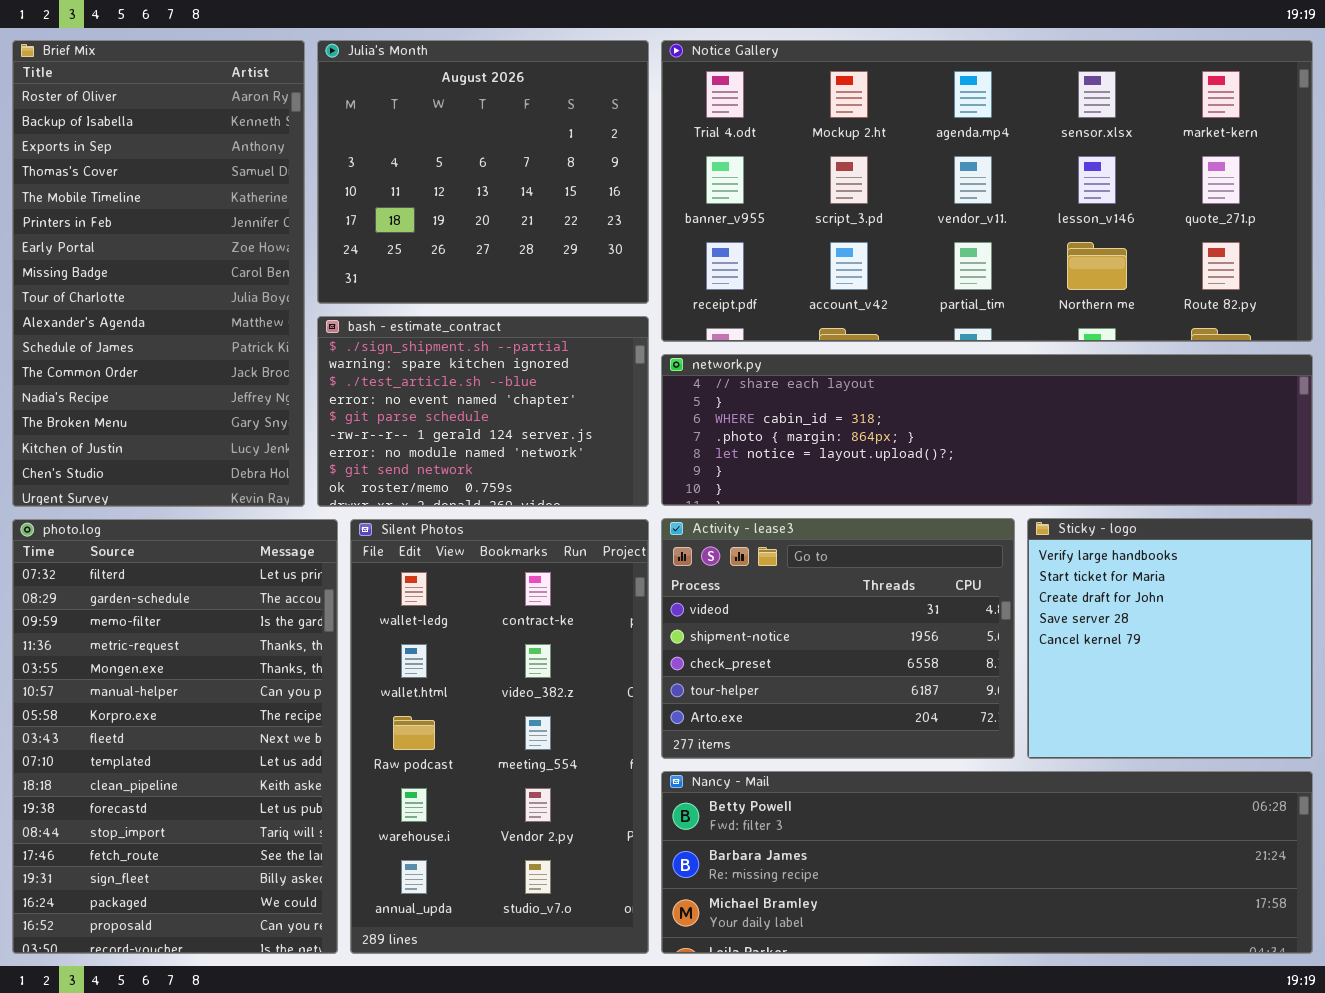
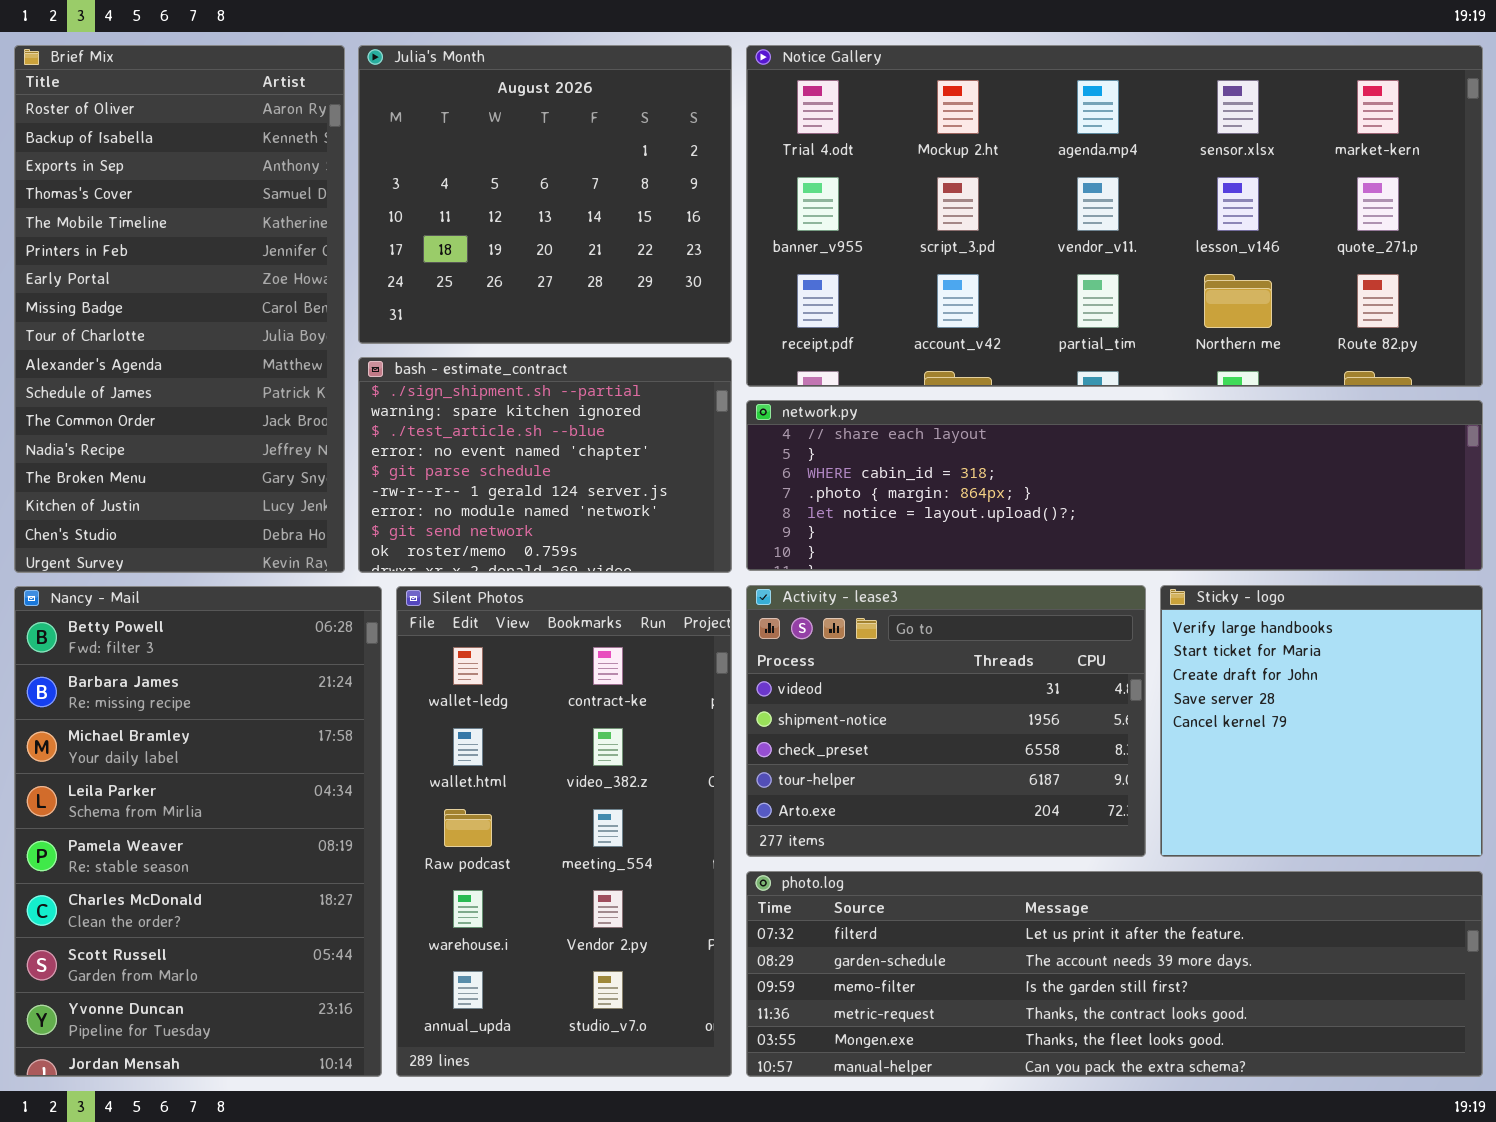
photo.log: [12,519,338,954] -> [746,871,1483,1077], moved, resized
Nancy - Mail: [661,771,1313,954] -> [14,586,382,1077], moved, resized

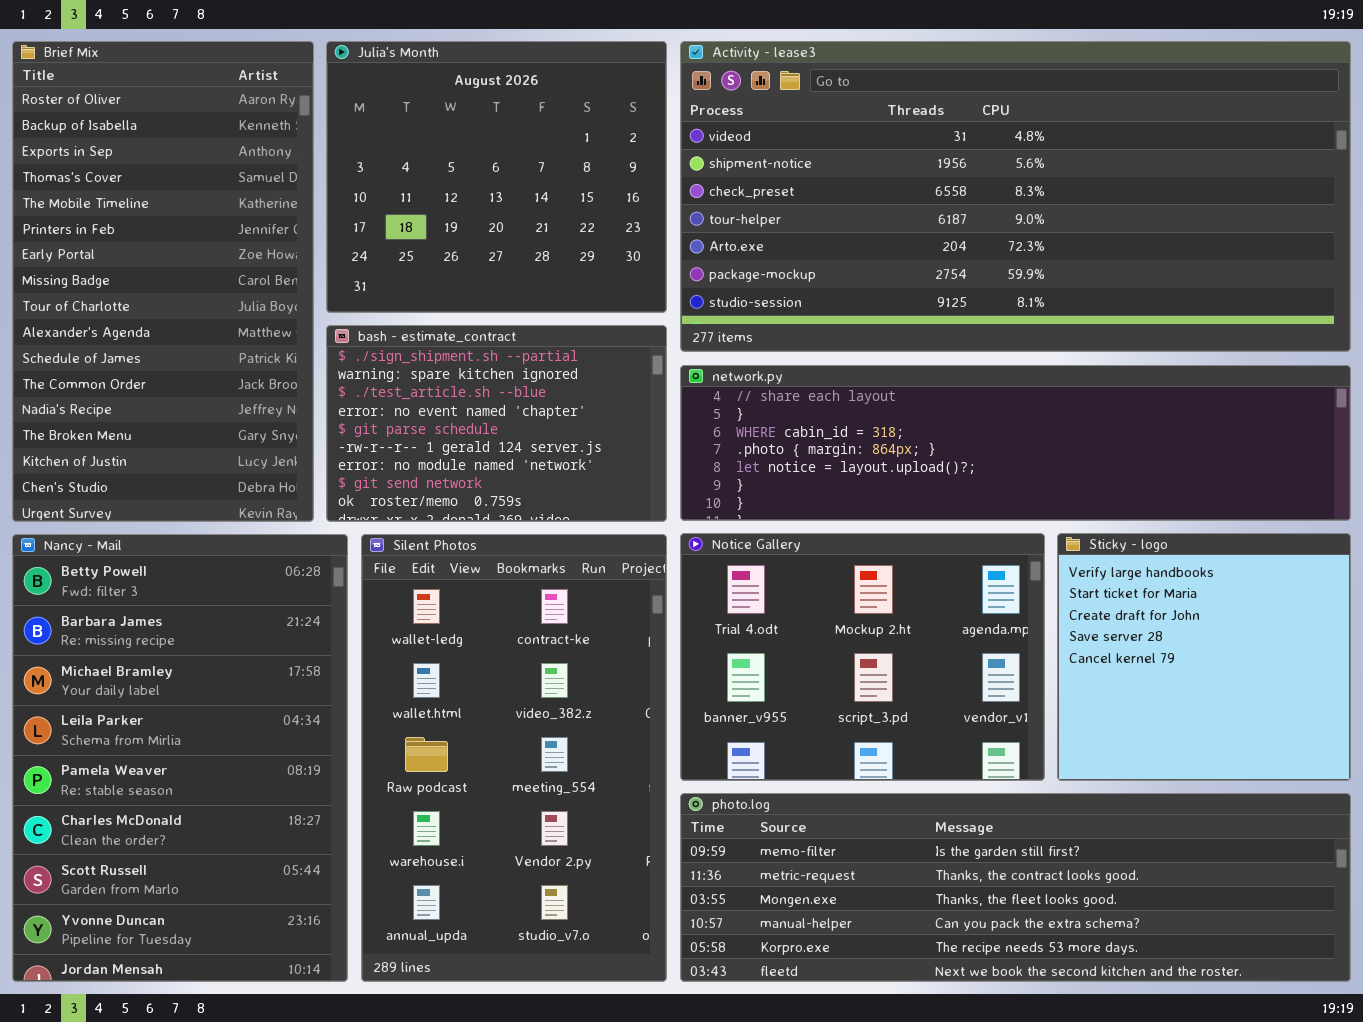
Notice Gallery: [746,45,1483,387] -> [680,533,1045,781], moved, resized
Activity - lease3: [746,585,1146,857] -> [680,41,1351,352], moved, resized
photo.log: [746,871,1483,1077] -> [680,793,1351,982], scrolled down 2 rows

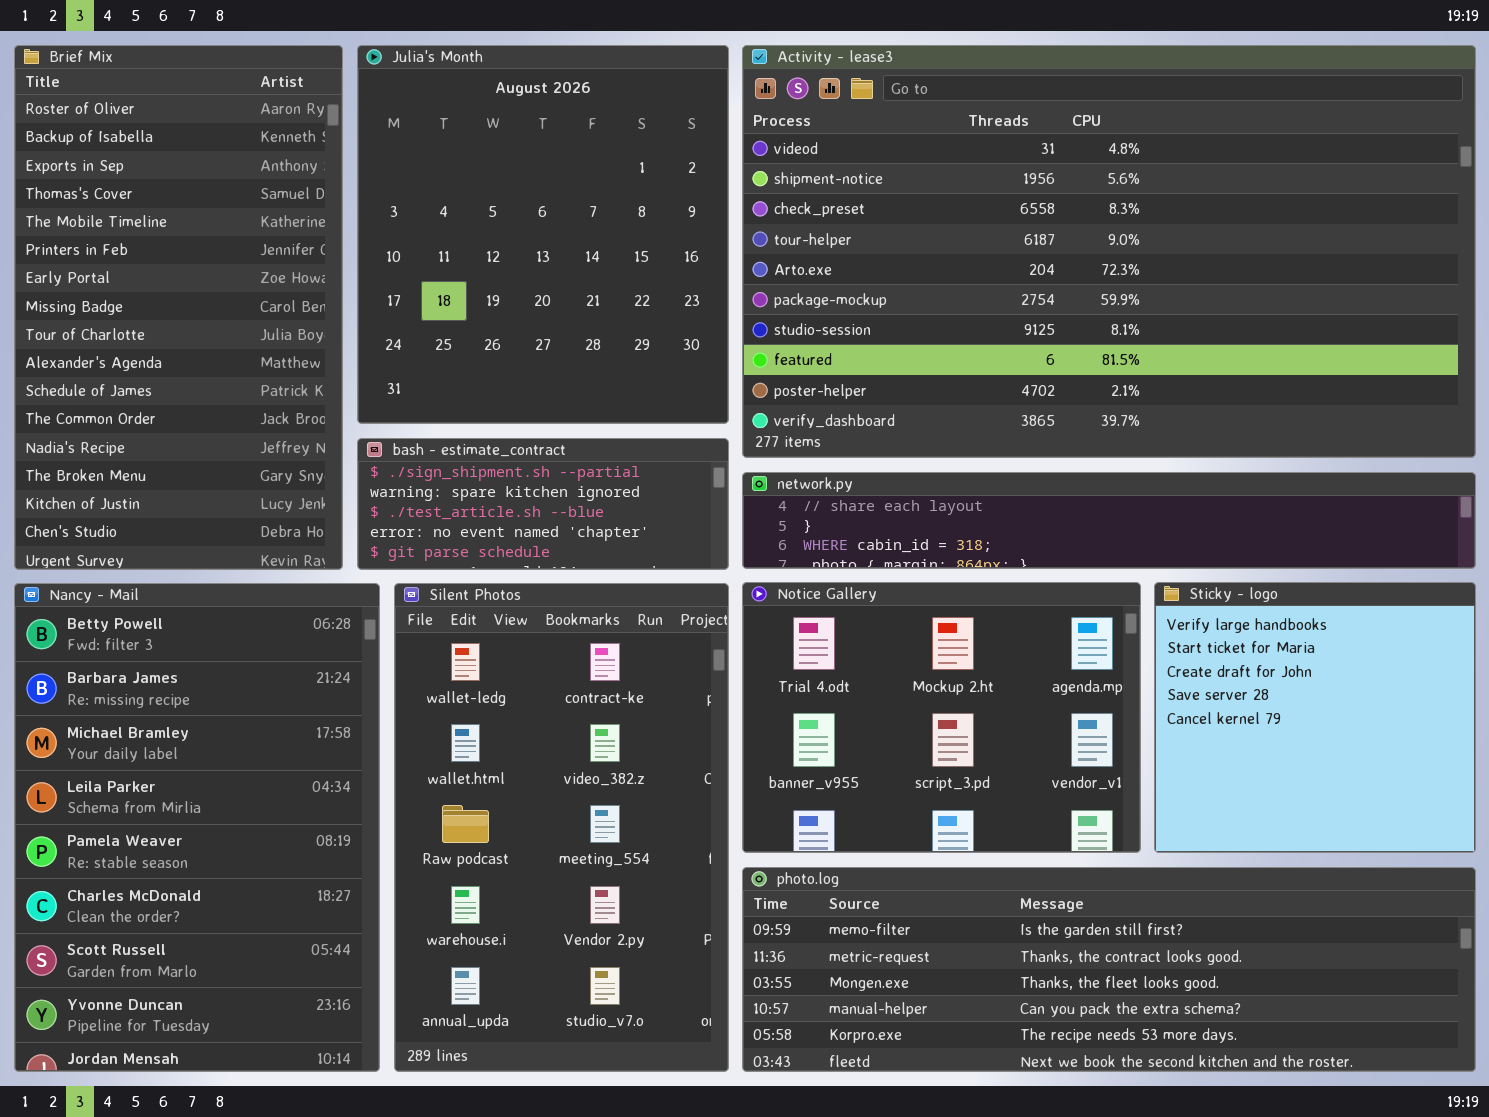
Julia's Month: [326,41,667,313] -> [357,45,729,424], resized
Activity - lease3: [680,41,1351,352] -> [742,45,1476,458], resized
bash - estimate_contract: [326,325,667,522] -> [357,438,729,570], resized
network.py: [680,365,1351,521] -> [742,472,1476,569], resized

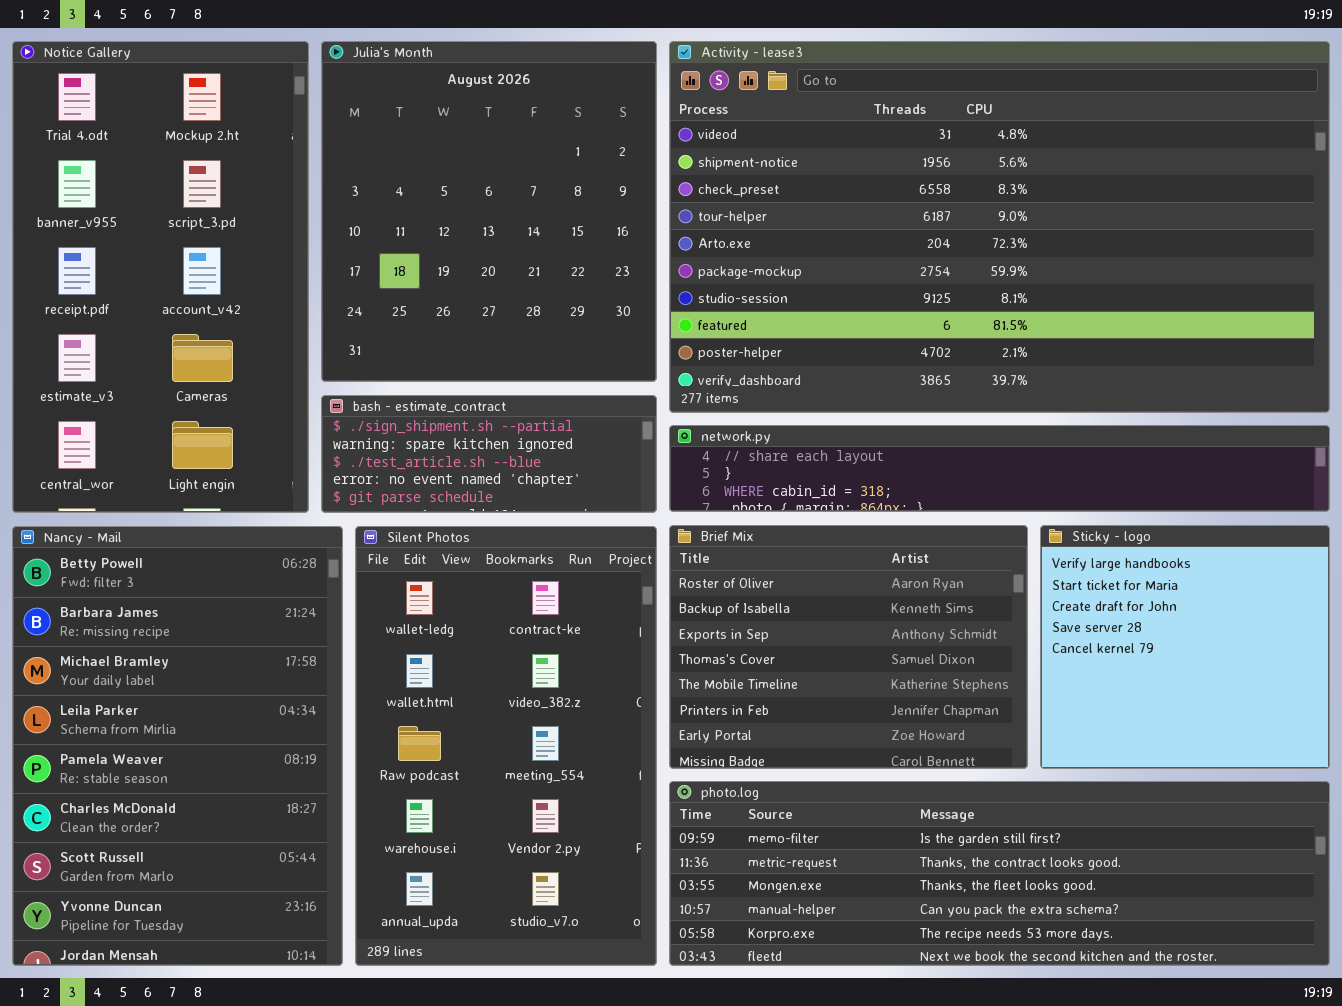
Brief Mix: [14,45,343,570] -> [669,525,1028,769], moved, resized
Notice Gallery: [742,582,1141,853] -> [12,41,309,513], moved, resized

